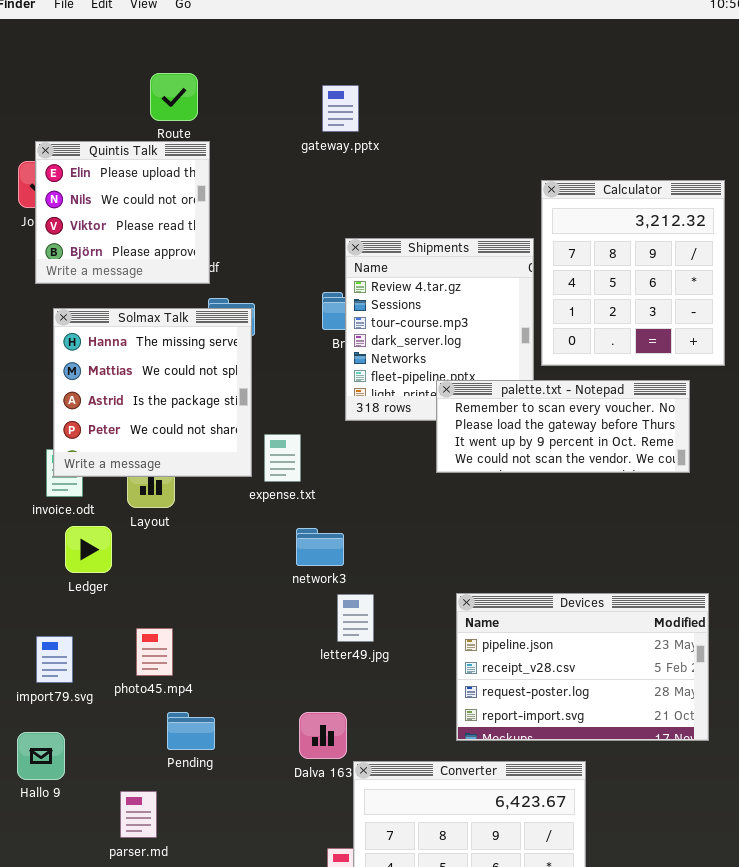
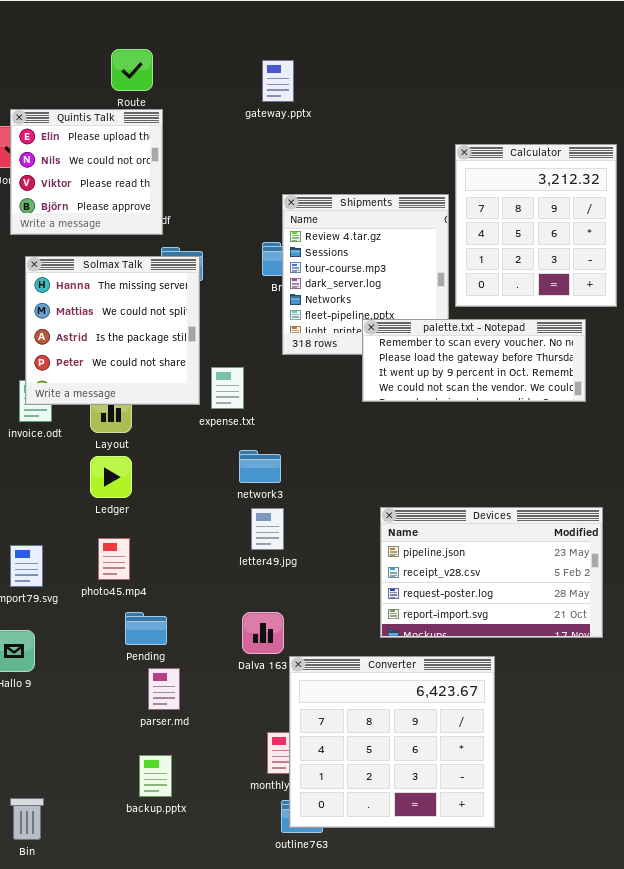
Ledger: [65,526,112,573] -> [90,456,132,498], moved
letter49.jpg: [337,594,374,642] -> [251,508,284,550], moved
parser.md: [120,791,157,838] -> [148,668,180,710], moved

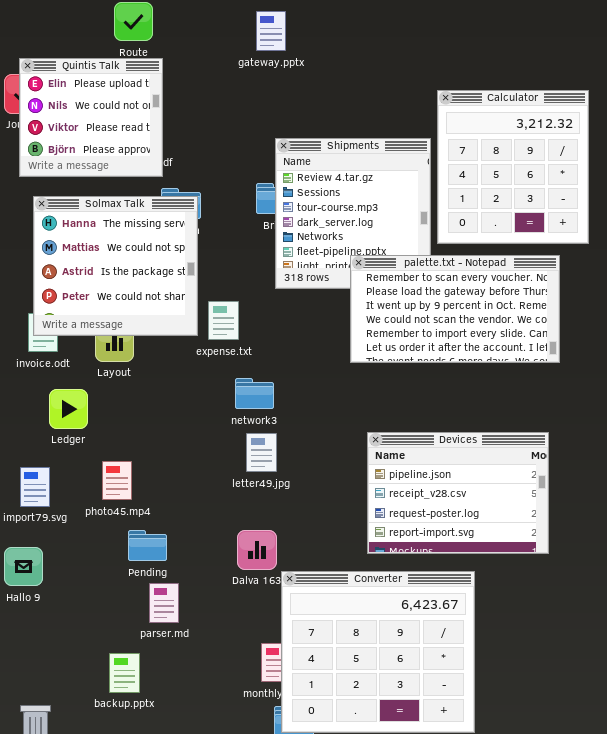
palette.txt - Notepad: [362,319,586,402] -> [350,255,560,363], resized
Ledger: [90,456,132,498] -> [49,389,88,429], moved
Devices: [380,507,603,638] -> [367,432,549,554], resized
backup.pptx: [139,755,172,797] -> [109,653,140,693], moved

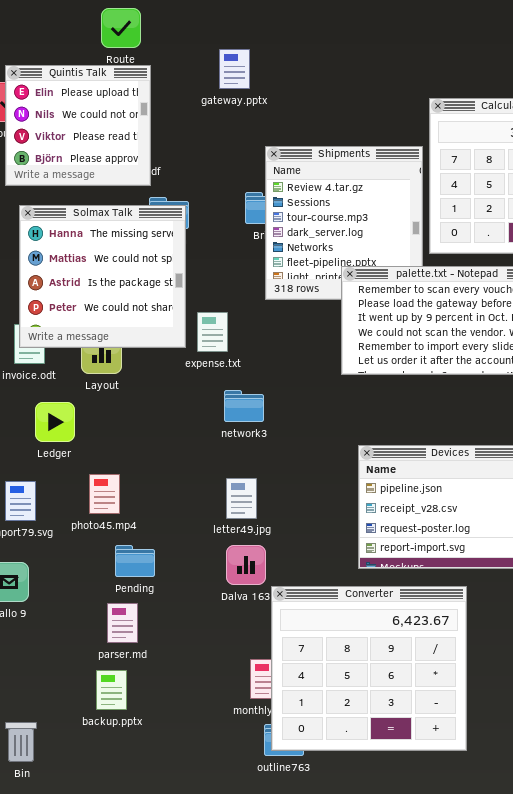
gateway.pptx: [256,11,286,51] -> [219,49,250,89], moved
letter49.jpg: [246,433,277,472] -> [226,478,257,519], moved
parser.md: [149,583,179,623] -> [107,603,138,643], moved

